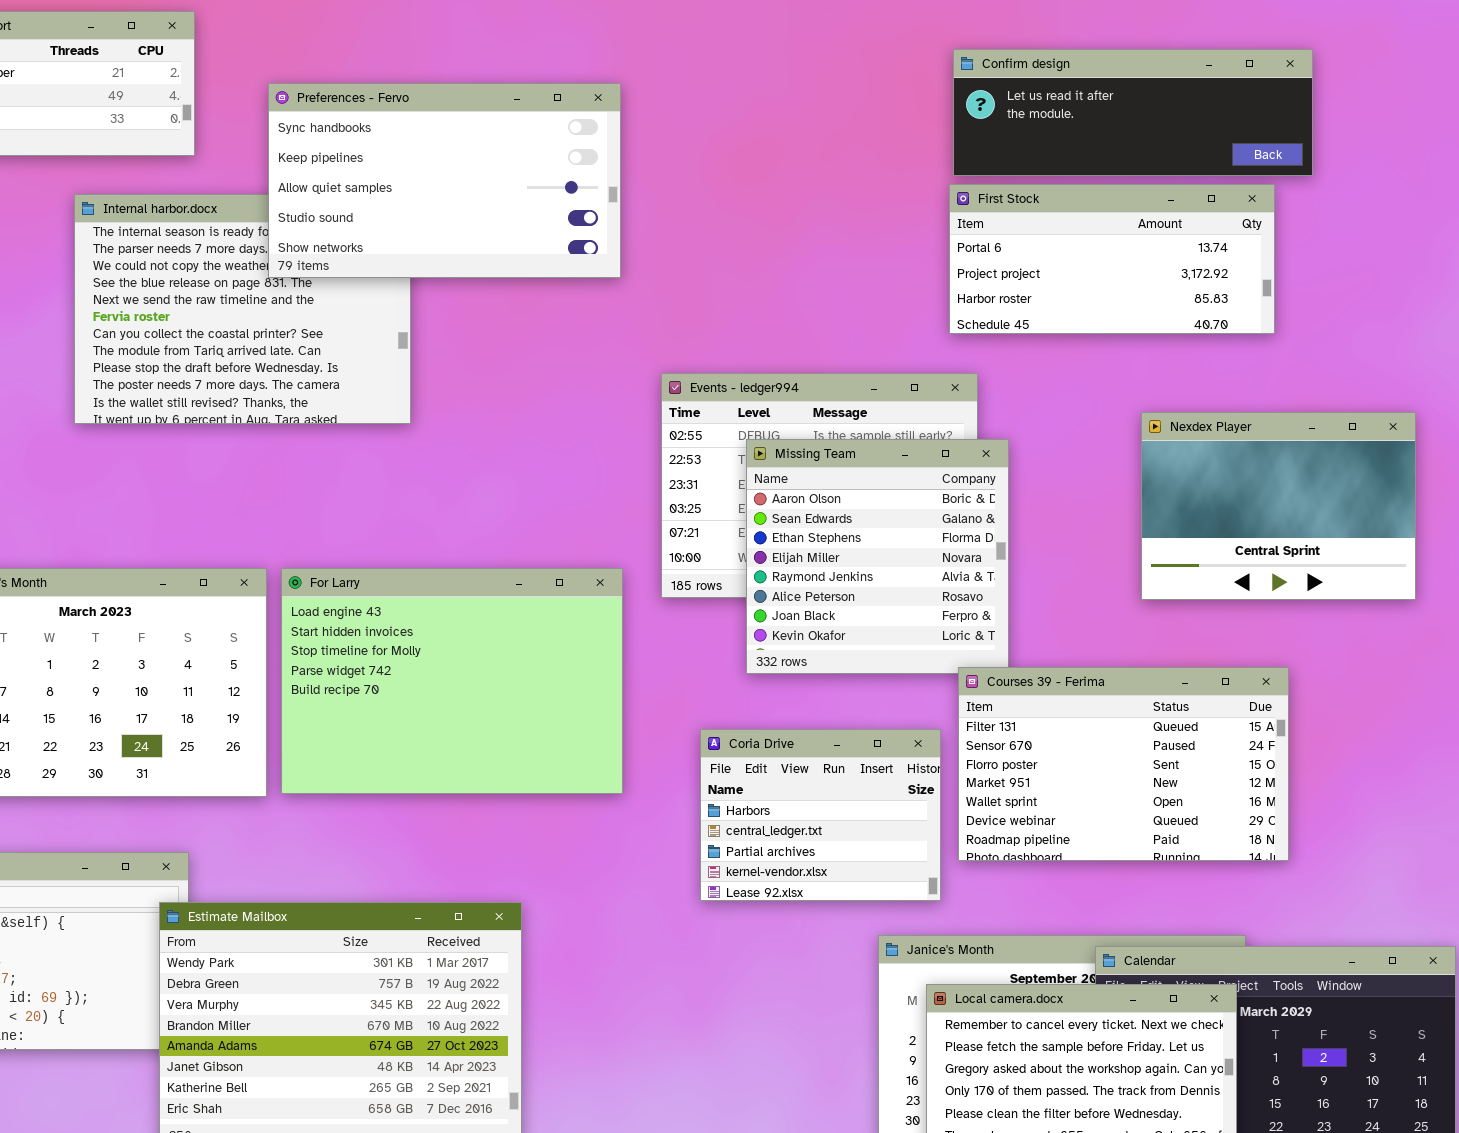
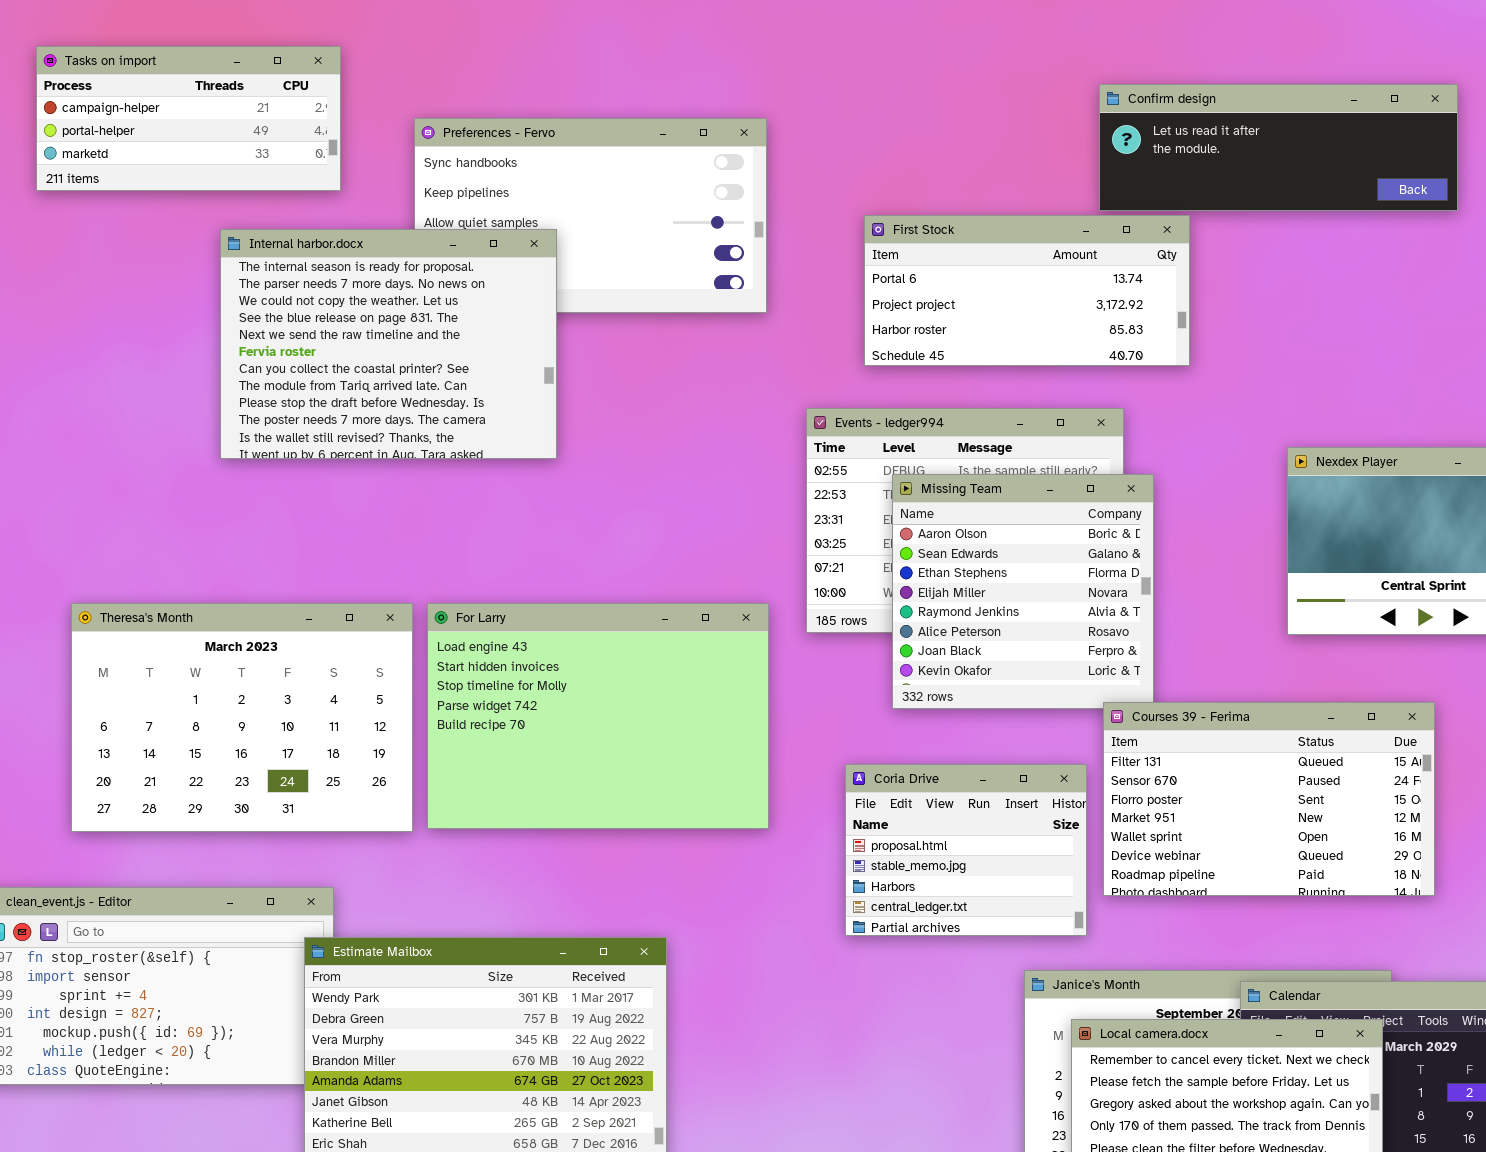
First Stock: [949,184,1275,334] -> [864,215,1190,366], moved
Internal harbor.docx: [74,194,411,424] -> [220,229,557,459], raised
Coria Drive: [700,729,941,901] -> [845,764,1087,936], scrolled up 2 rows

